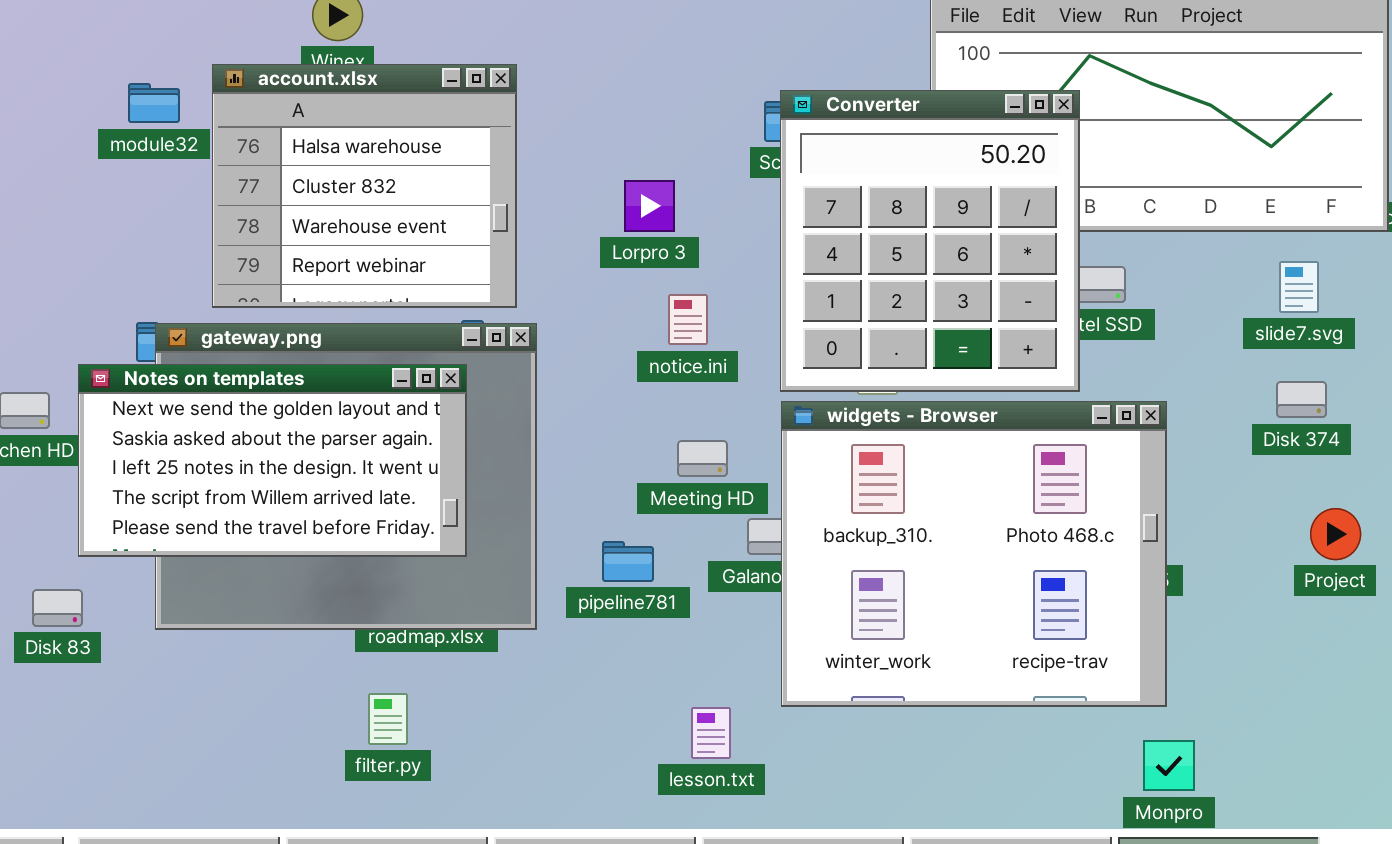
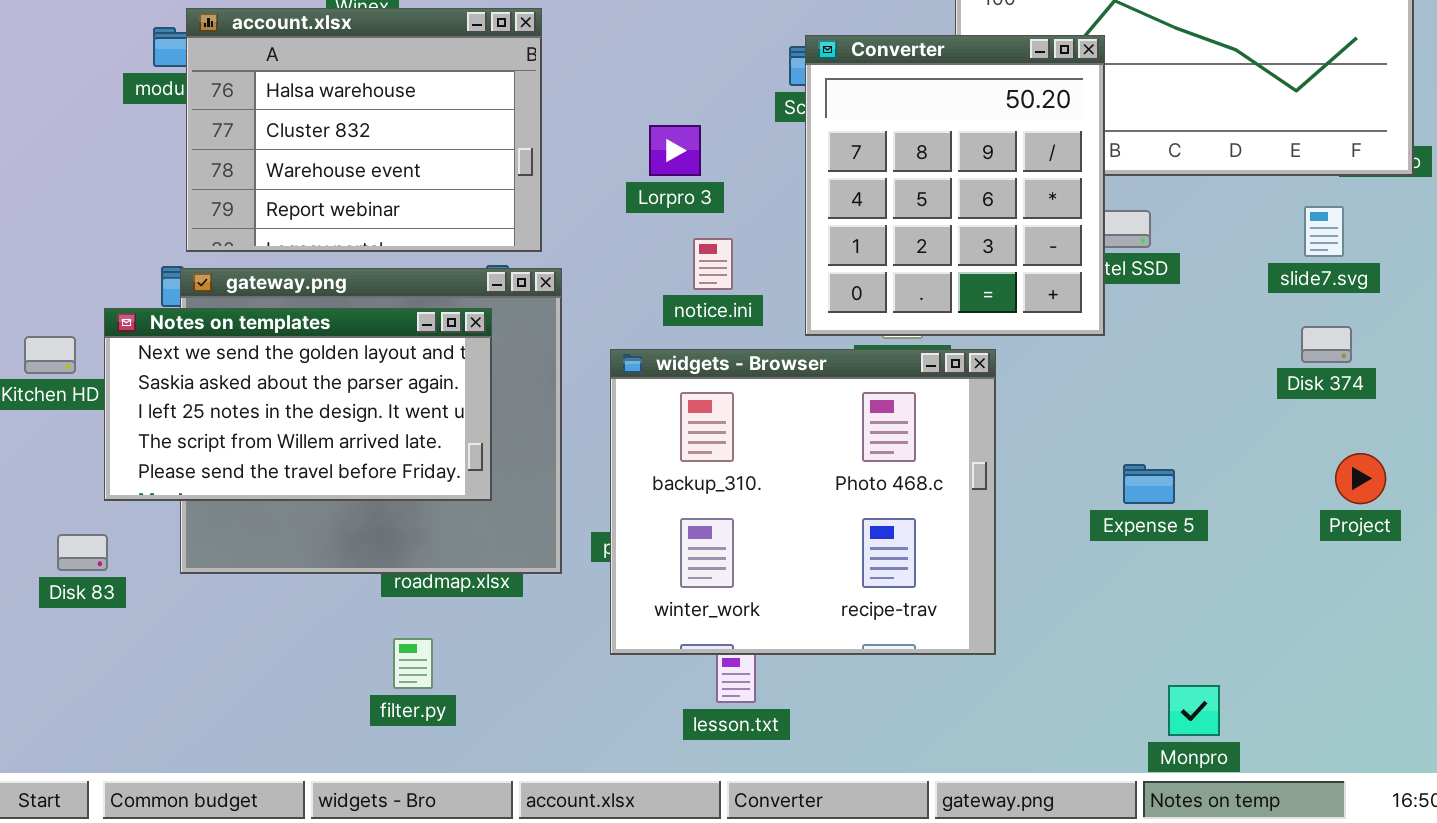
account.xlsx: [212,64,517,308] -> [186,8,542,252], resized
widgets - Browser: [781,401,1167,707] -> [610,349,996,655], moved

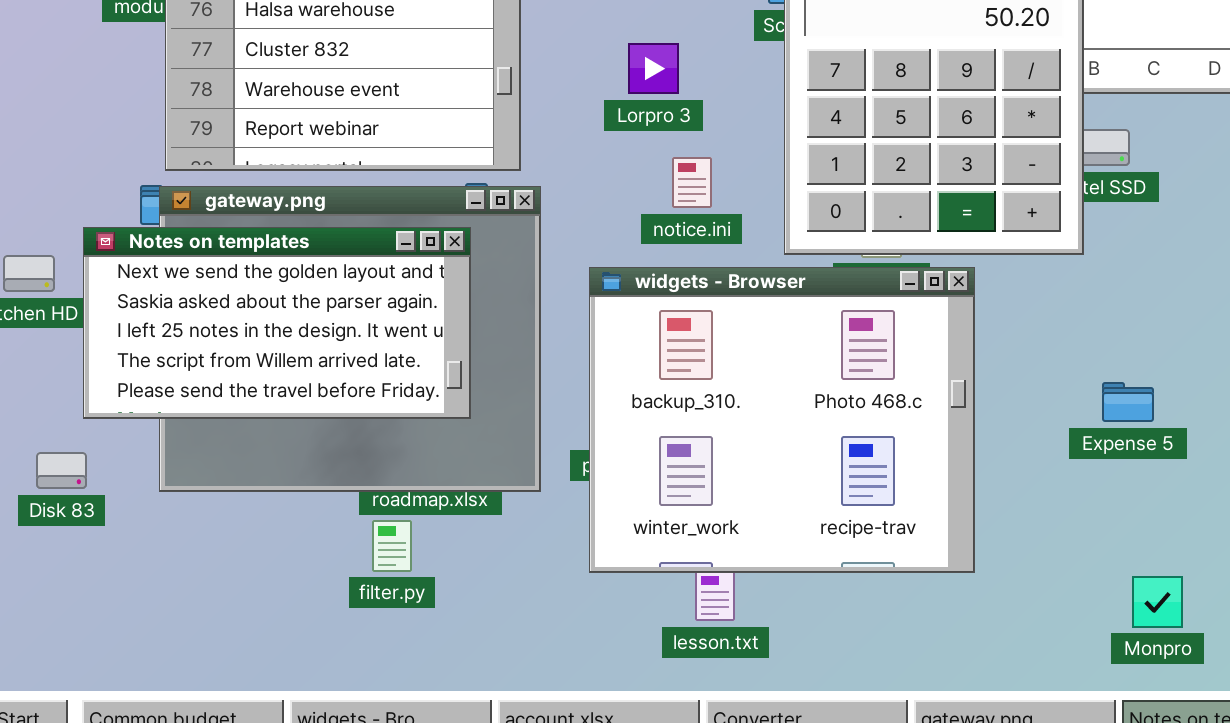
filter.py: [393,638,433,689] -> [372,520,412,572], moved
Monpro: [1168,685,1220,736] -> [1132,576,1183,628], moved

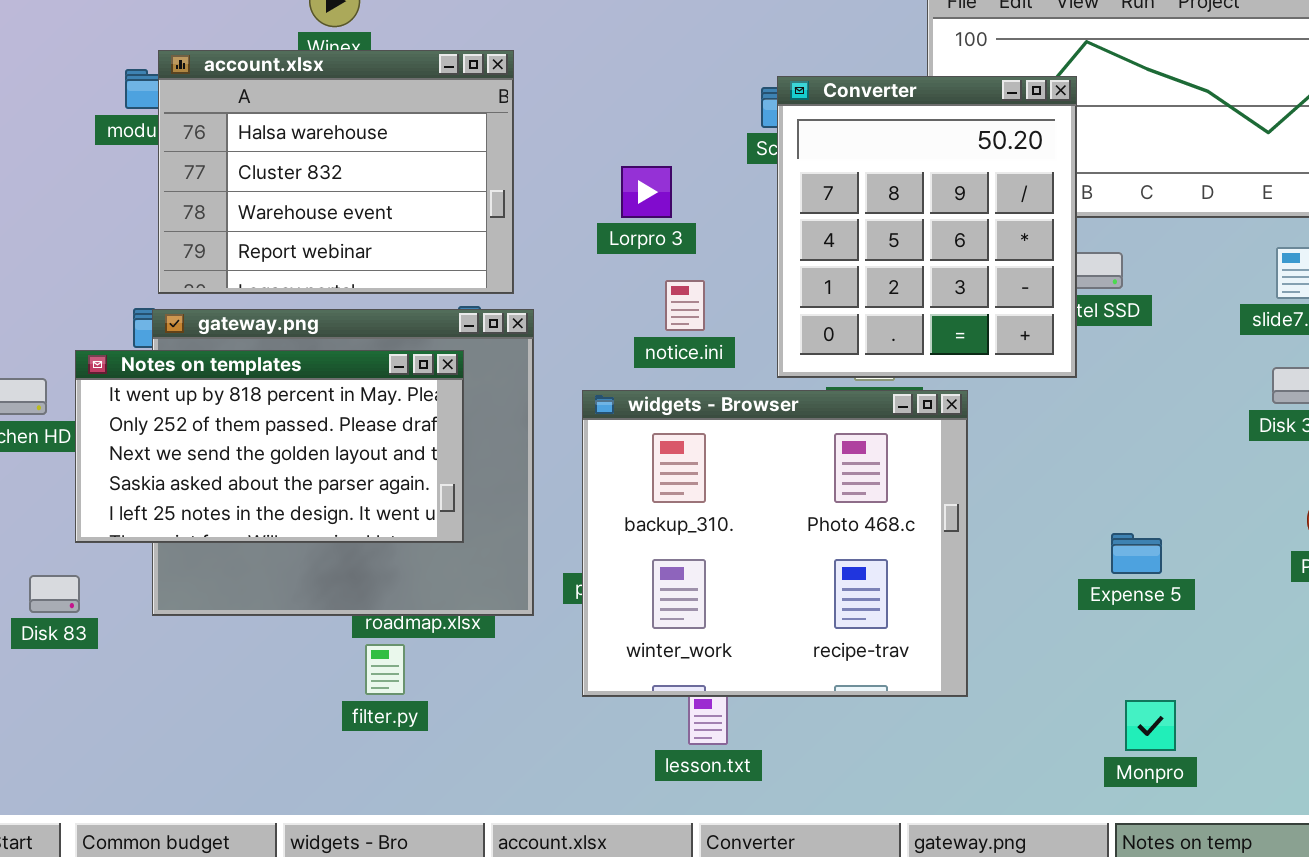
Notes on templates: [83,227,471,419] -> [75,350,464,543], scrolled up 2 rows
Expense 5: [1102,382,1154,422] -> [1111,533,1162,574], moved

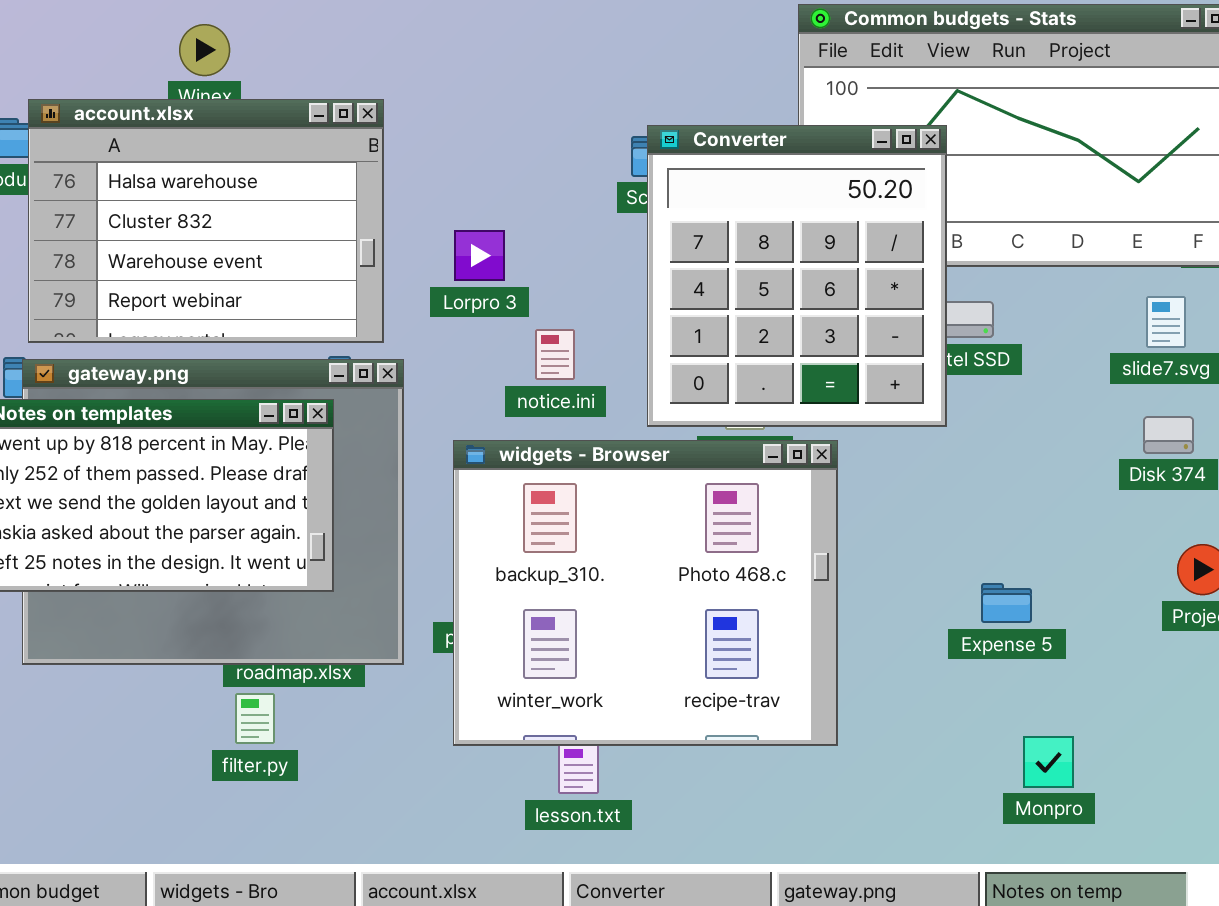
Lorpro 3: [621,166,672,218] -> [454,230,505,281], moved
Monpro: [1125,700,1176,751] -> [1023,736,1074,788], moved

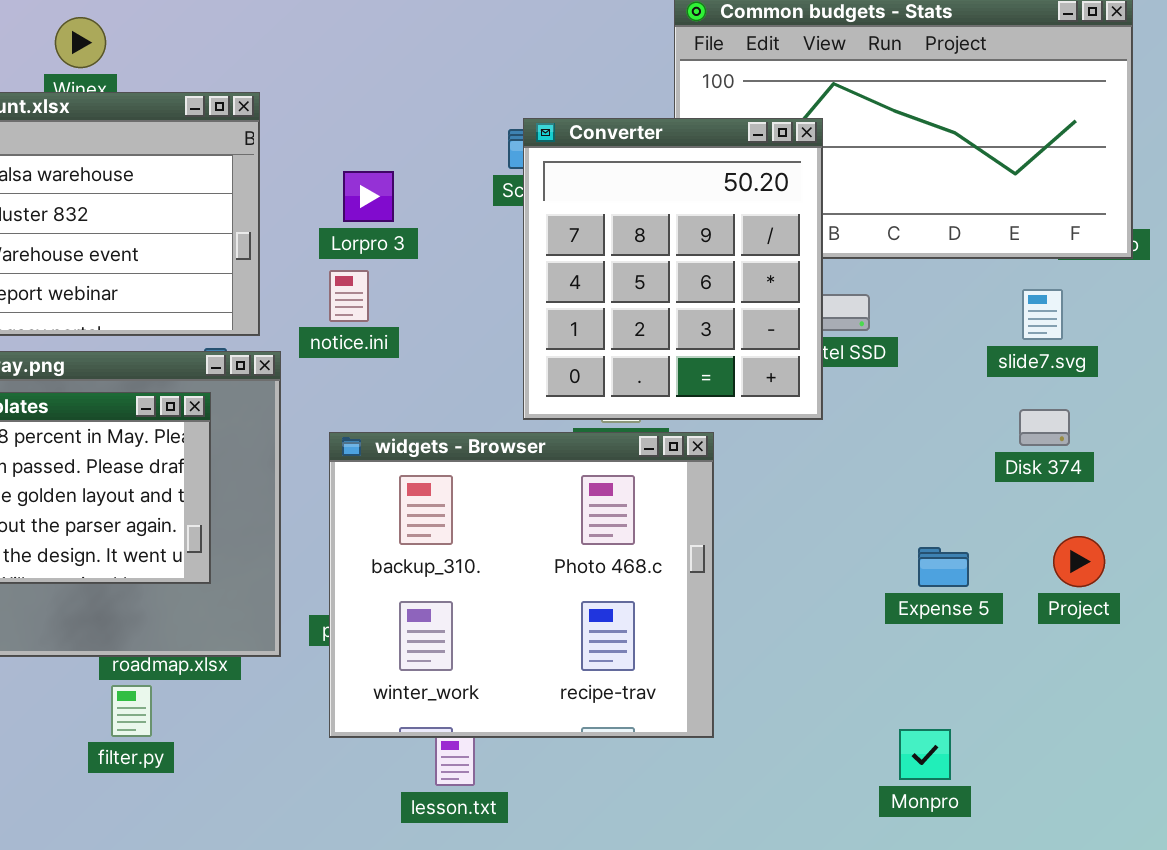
Lorpro 3: [454,230,505,281] -> [343,171,394,222], moved
notice.ini: [535,329,575,380] -> [329,270,369,322], moved
Expense 5: [981,583,1032,623] -> [918,547,969,587], moved

